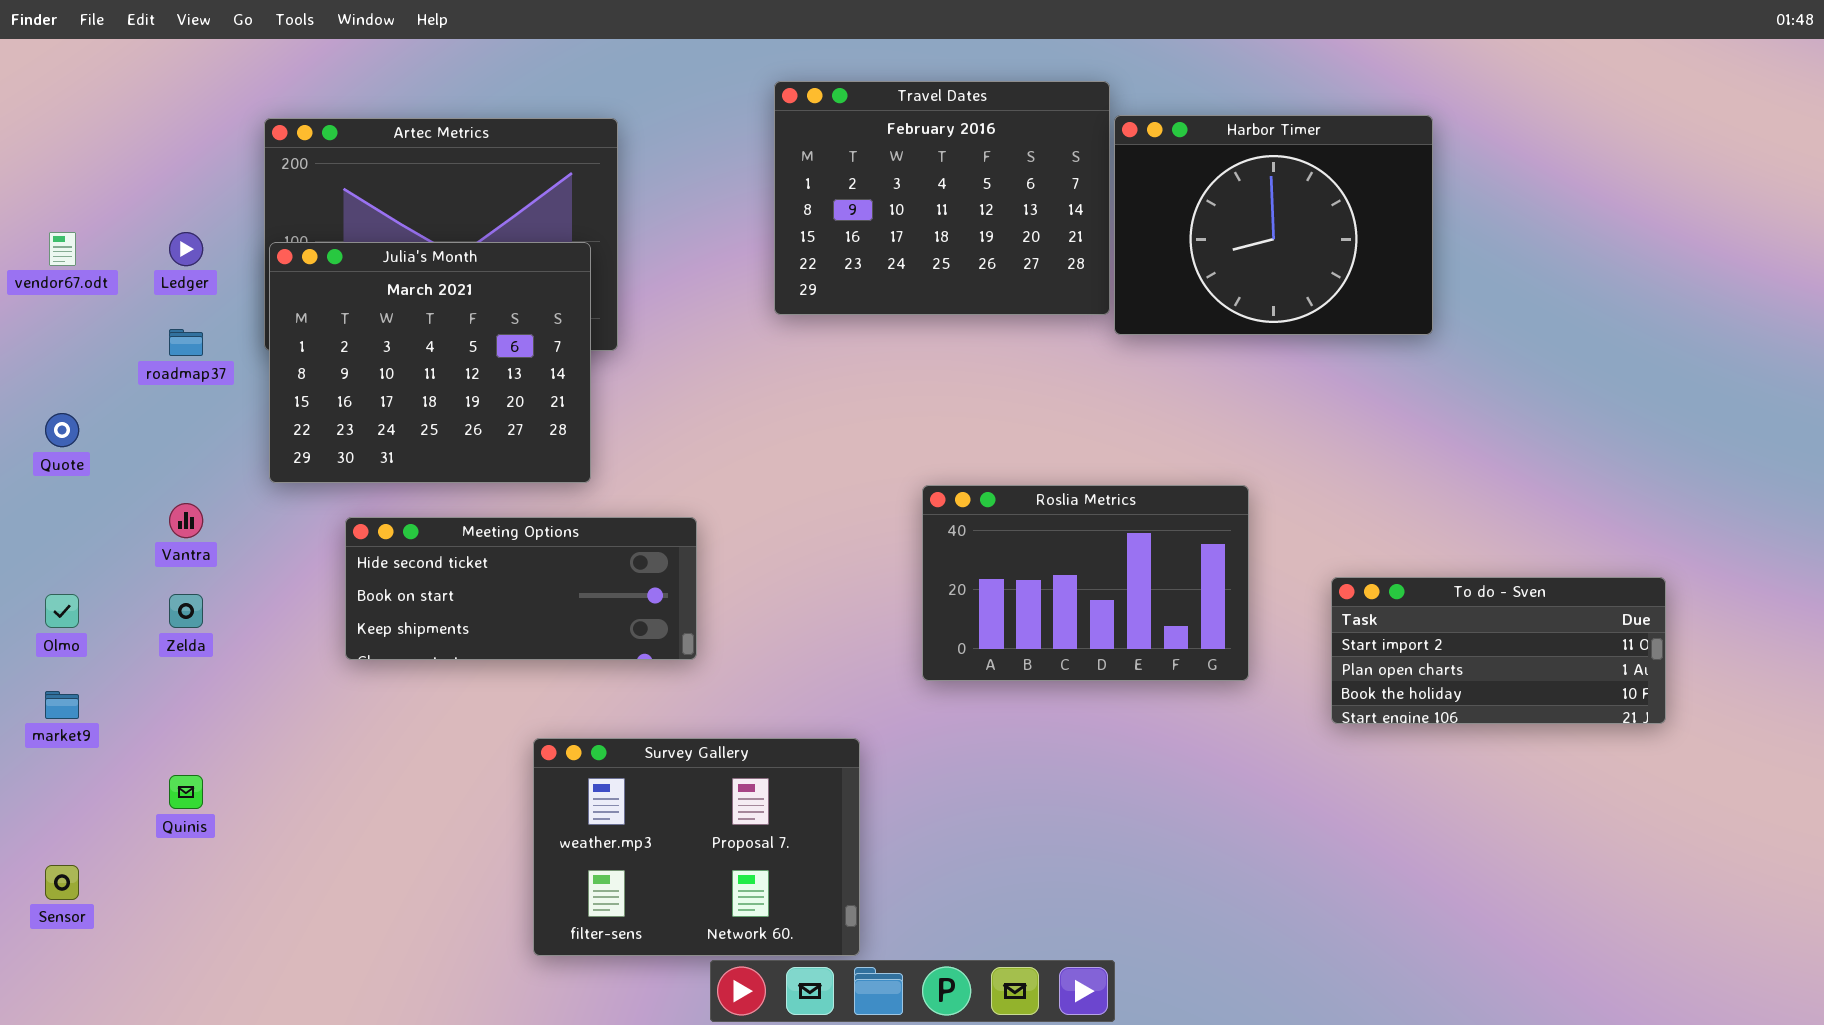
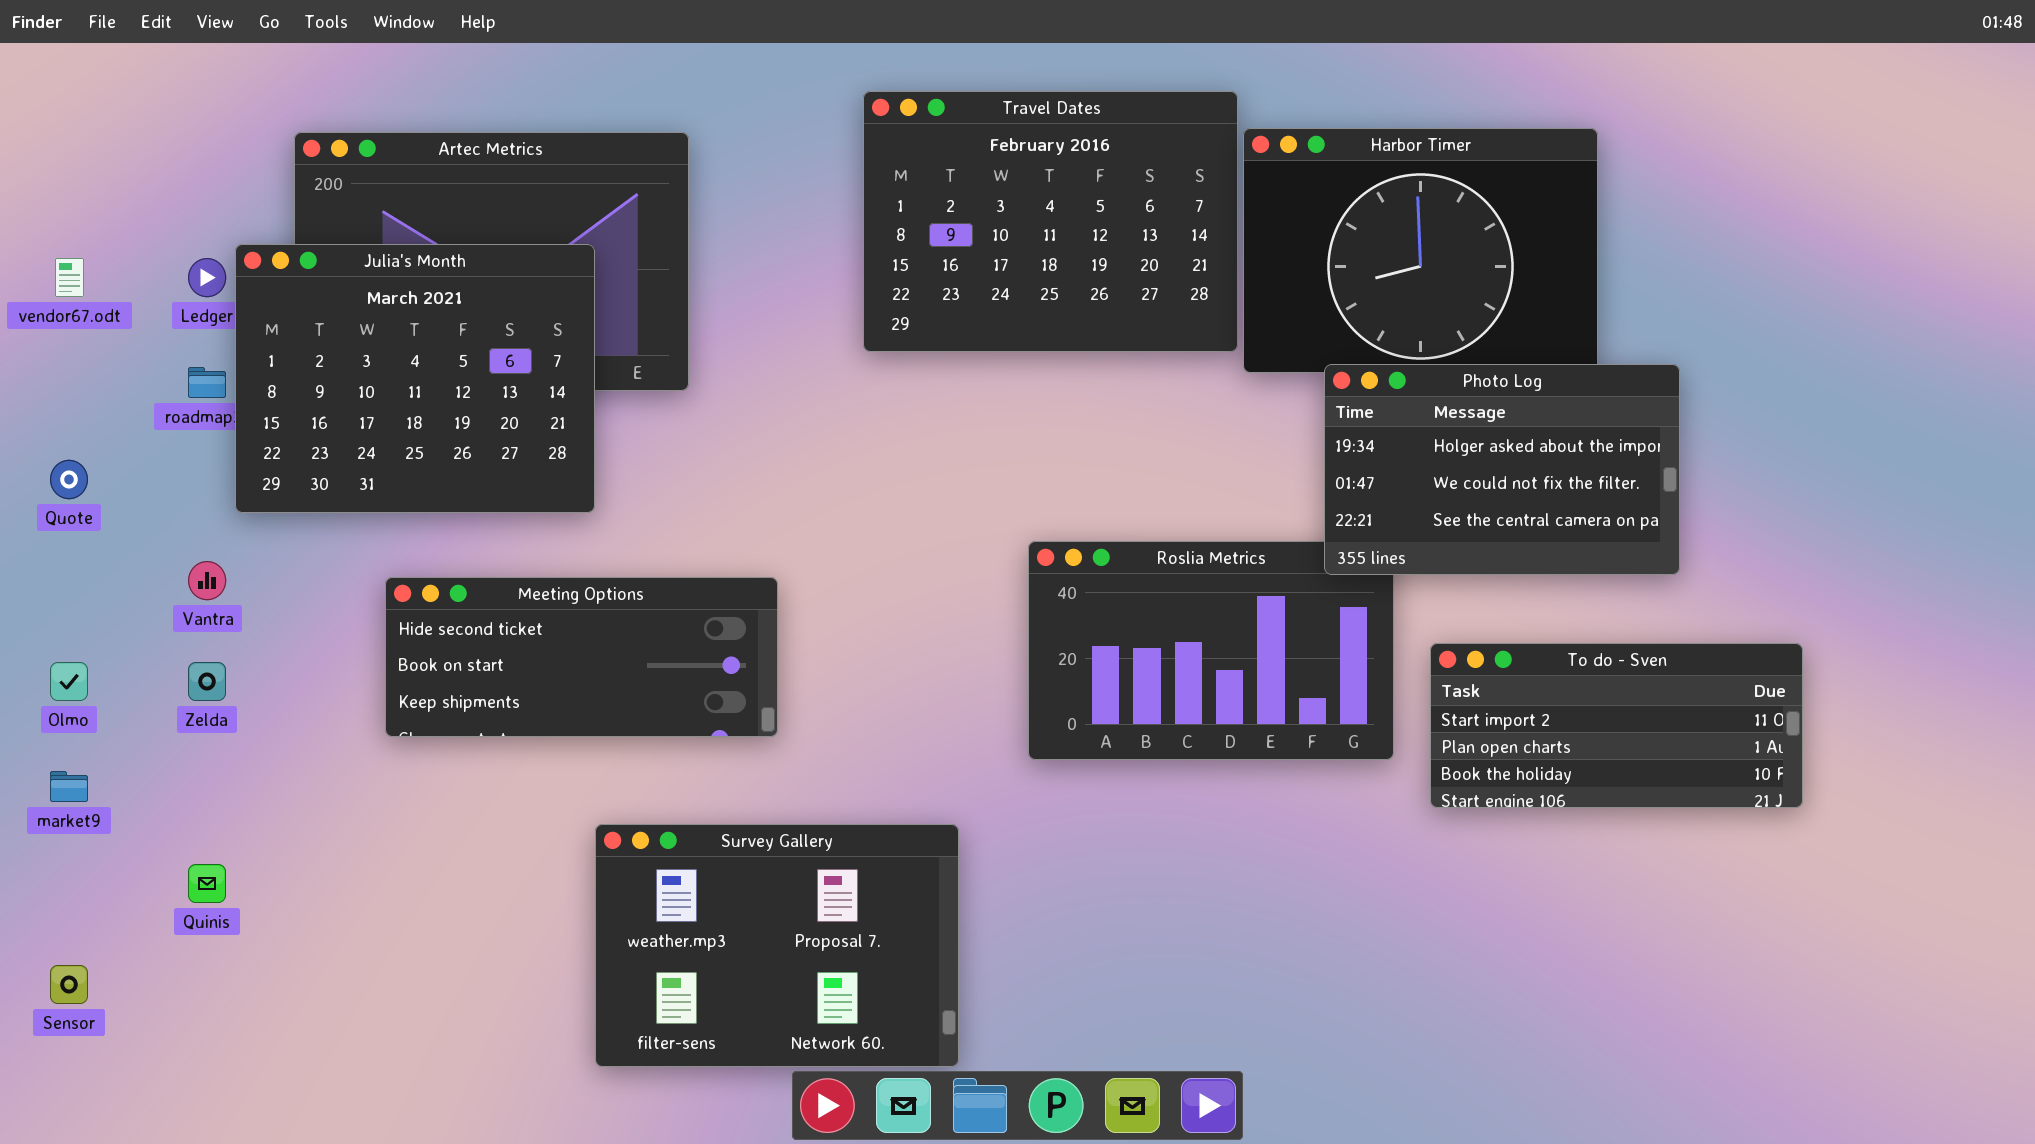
Julia's Month: [269,242,591,483] -> [235,244,595,513], moved
Photo Log: none -> [1324,364,1680,575], opened
To do - Sven: [1331,577,1666,724] -> [1430,643,1803,808], moved

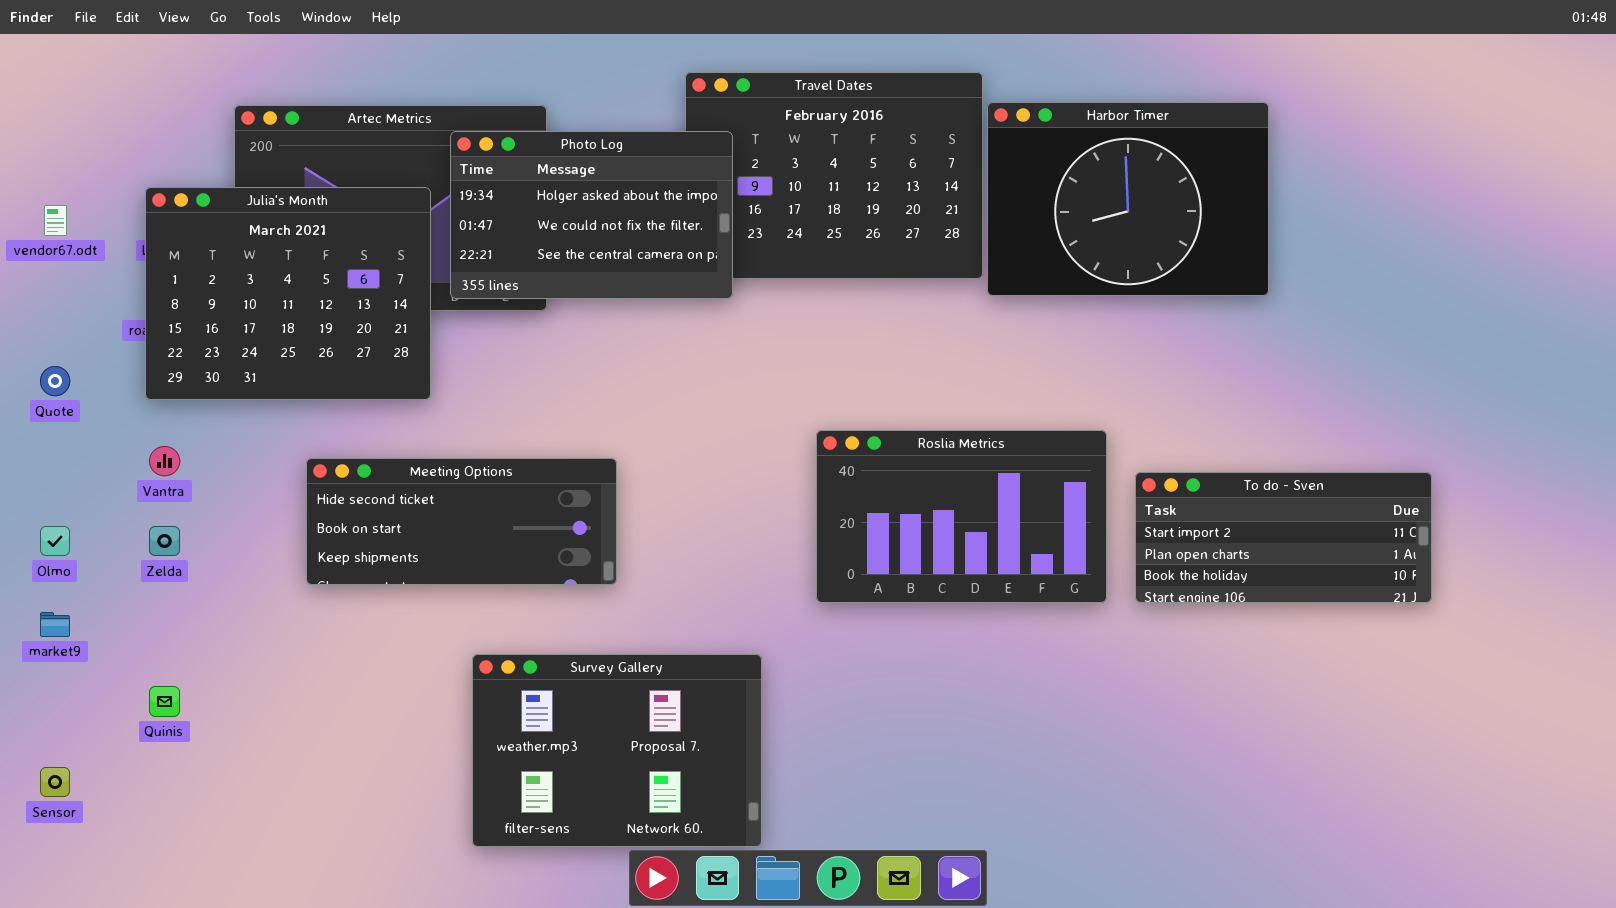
Julia's Month: [235,244,595,513] -> [145,187,431,400], moved
Photo Log: [1324,364,1680,575] -> [450,131,733,299], moved
To do - Sven: [1430,643,1803,808] -> [1135,472,1432,603], moved

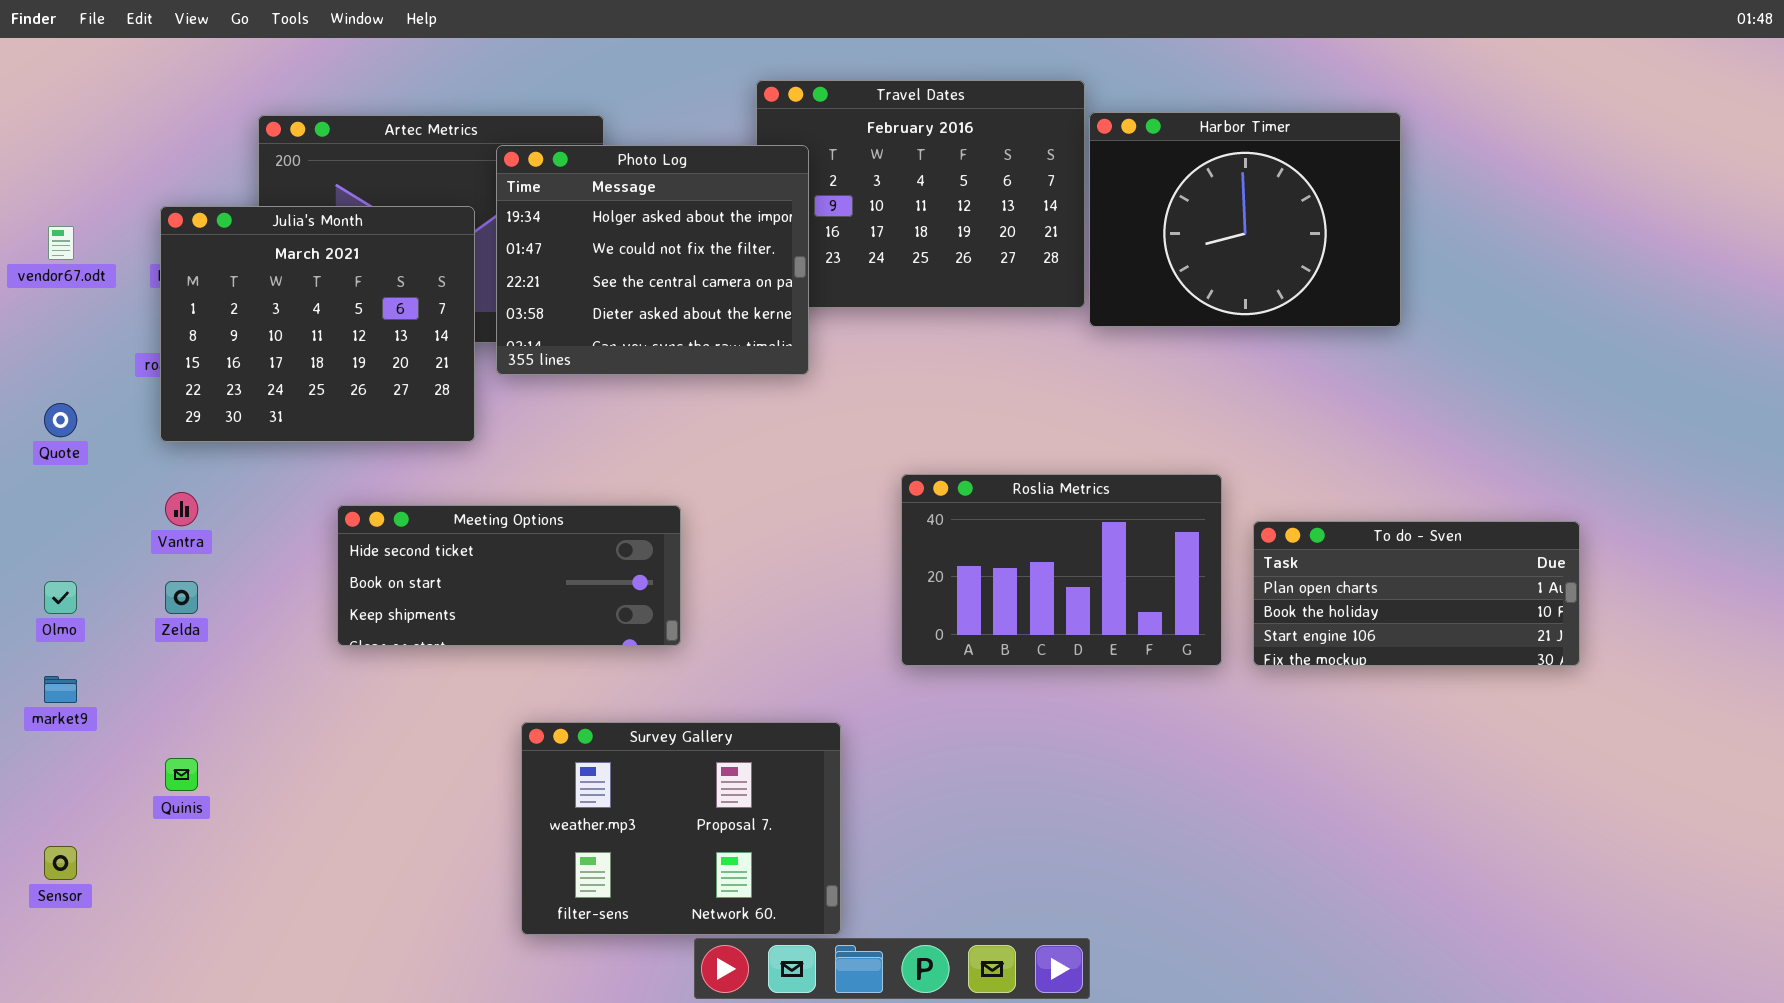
Photo Log: [450,131,733,299] -> [496,145,809,375], resized
To do - Sven: [1135,472,1432,603] -> [1253,521,1580,666], scrolled down 1 row

